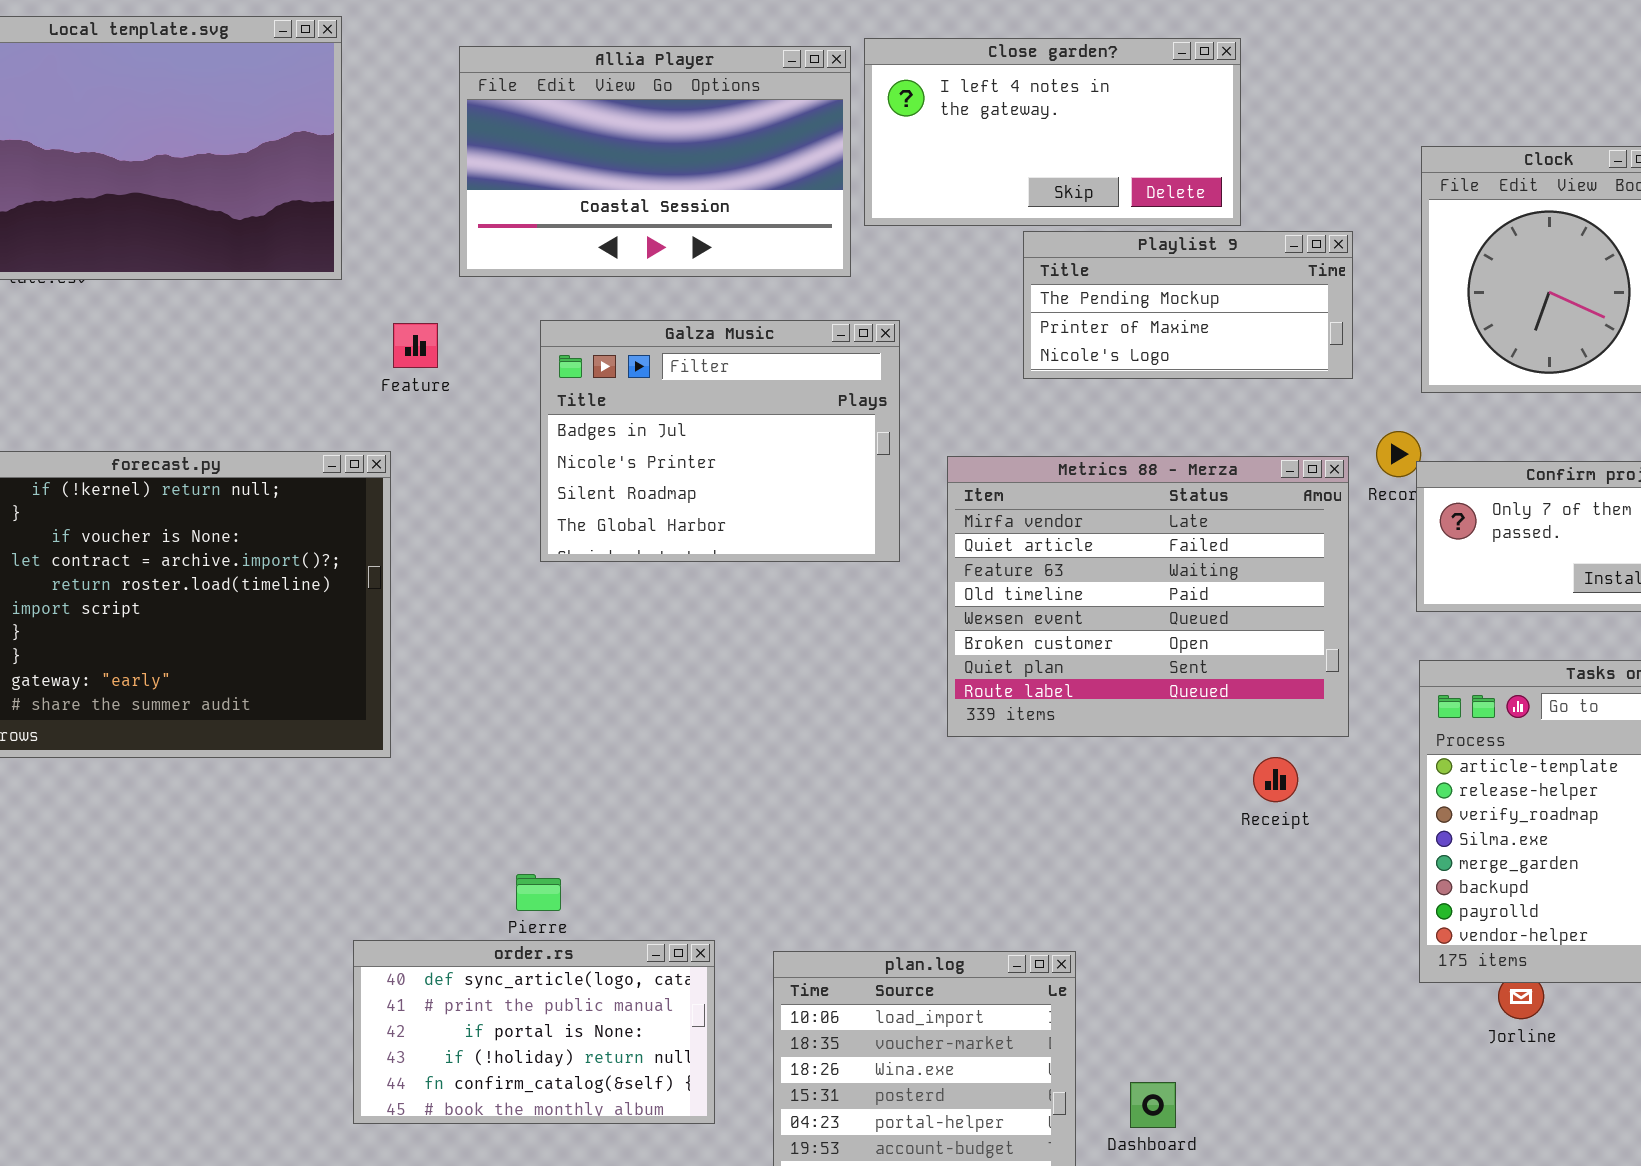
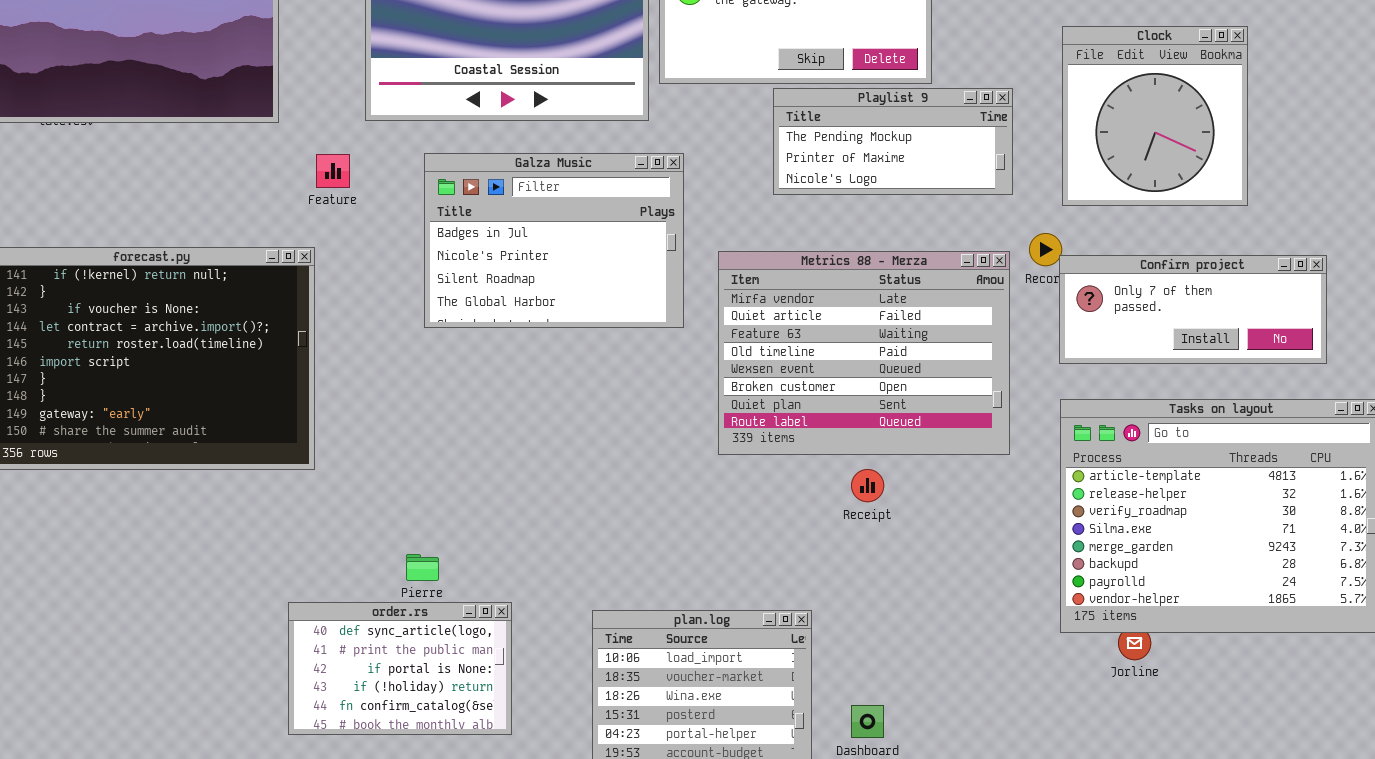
Receipt: [1253,757,1298,802] -> [851,469,884,502], moved
order.rs: [353,940,715,1124] -> [288,602,512,735], resized

